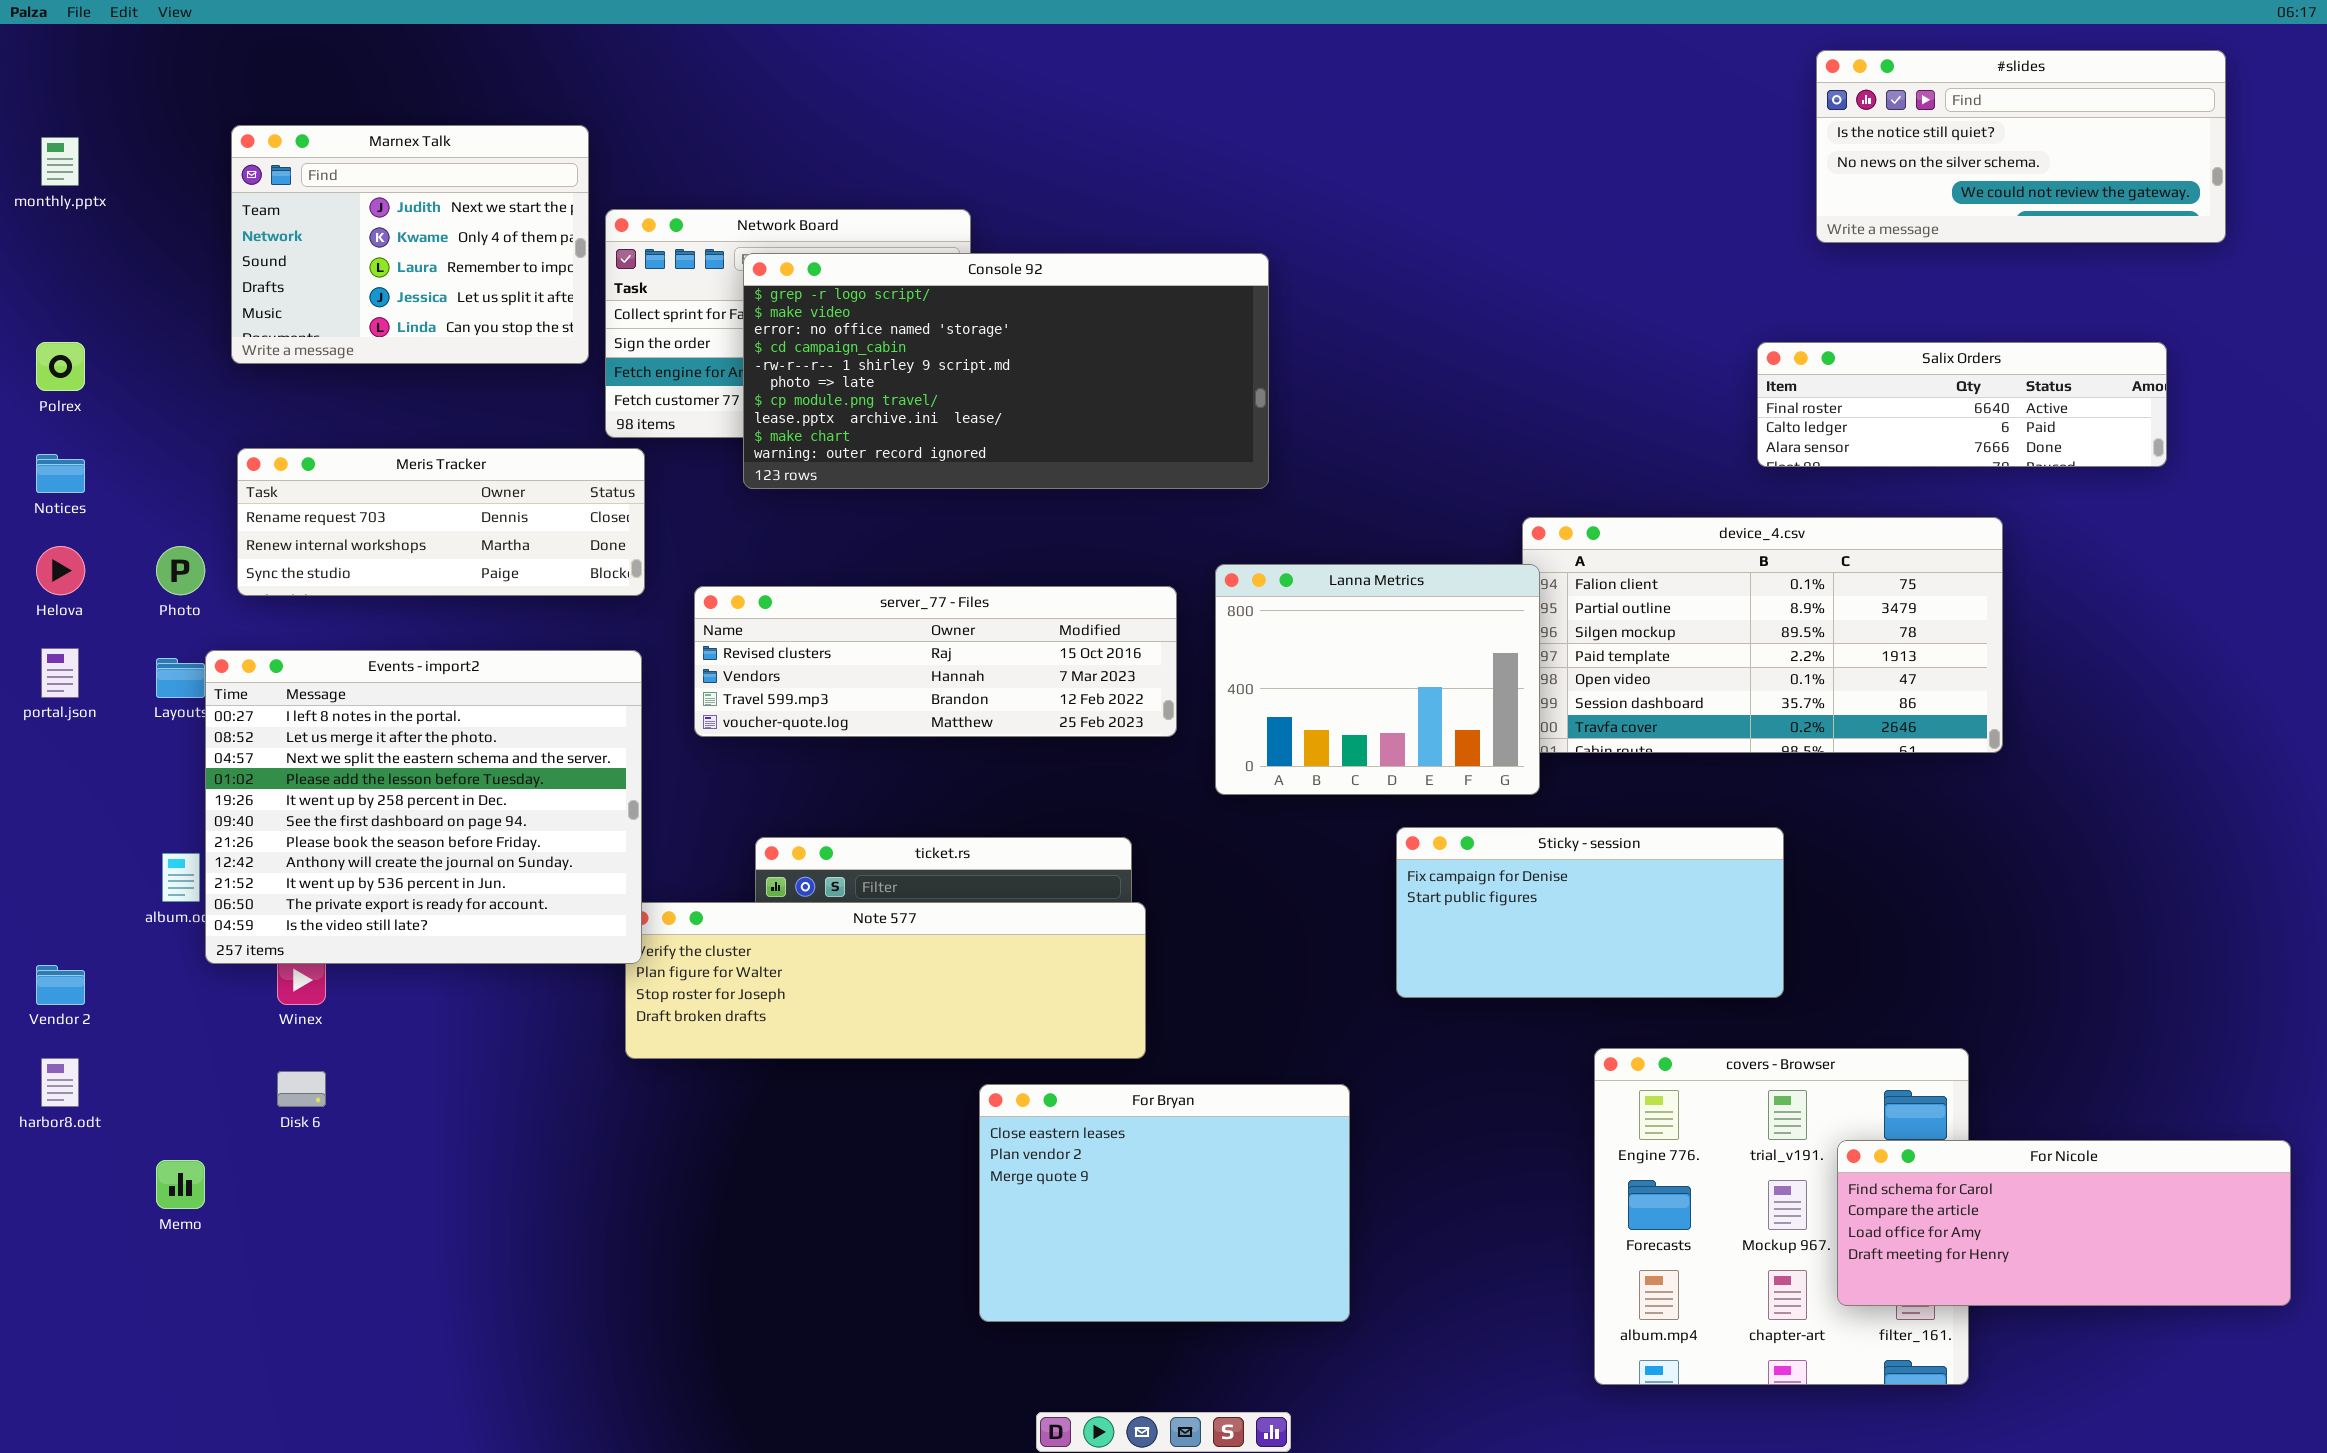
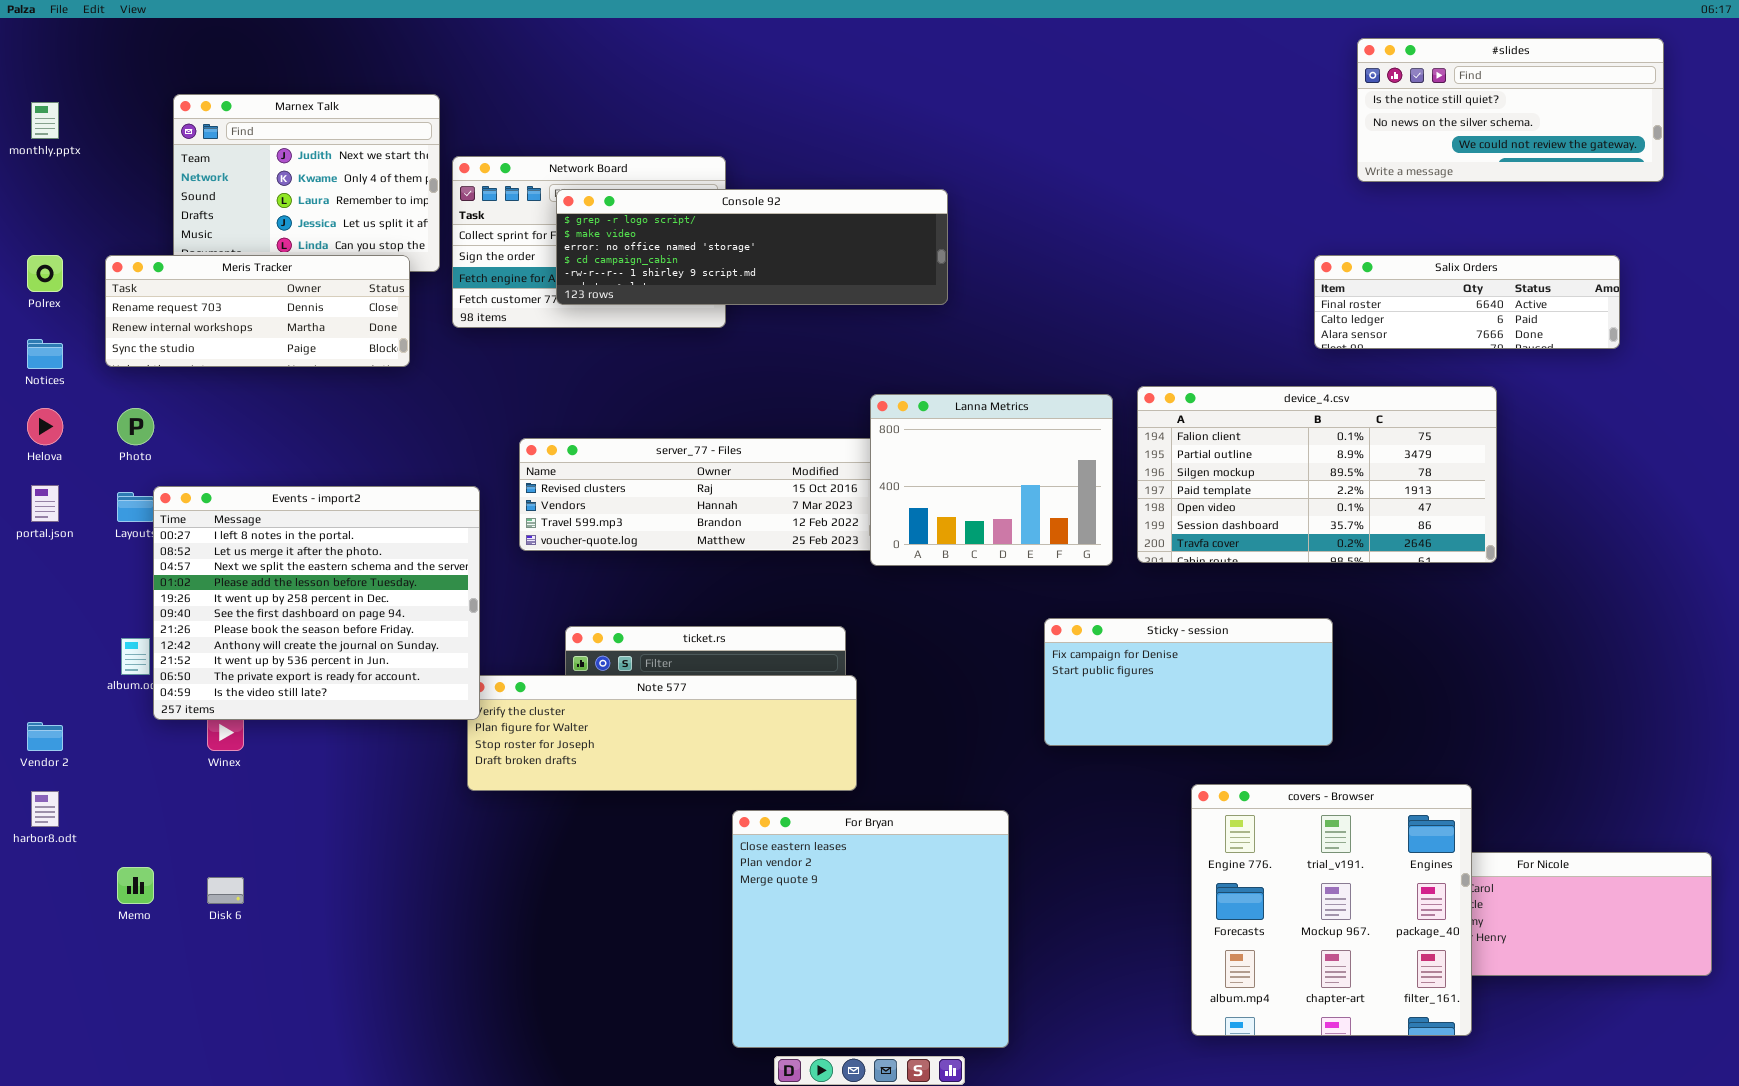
Console 92: [743,253,1269,489] -> [556,189,948,305], resized
Meris Tracker: [237,448,645,596] -> [105,255,410,367], moved
Lanna Metrics: [1215,564,1540,795] -> [870,394,1113,566], moved
covers - Browser: [1594,1048,1969,1385] -> [1191,784,1472,1036], raised
Disk 6: [277,1071,326,1107] -> [207,877,244,904], moved
For Bryan: [979,1084,1350,1322] -> [732,810,1009,1048], resized

